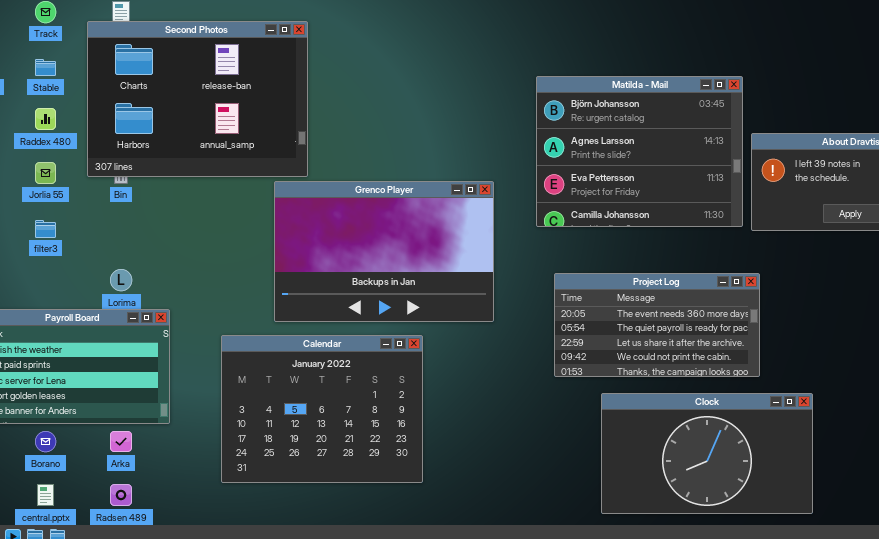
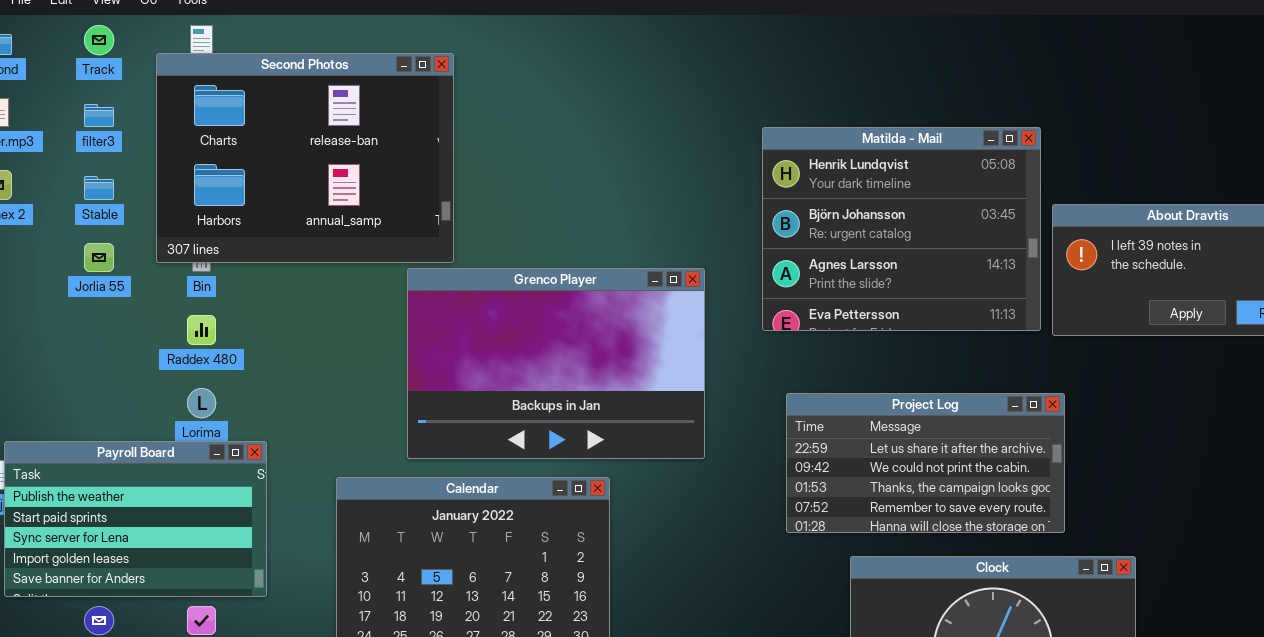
Stable: [35,59,56,76] -> [84,176,114,200], moved
Matilda - Mail: [536,76,743,227] -> [762,127,1041,331], scrolled up 1 row
Raddex 480: [35,108,56,130] -> [187,315,216,345], moved
filter3: [35,220,56,238] -> [84,104,114,127], moved
Project Log: [554,273,760,377] -> [786,393,1065,533], scrolled down 2 rows

